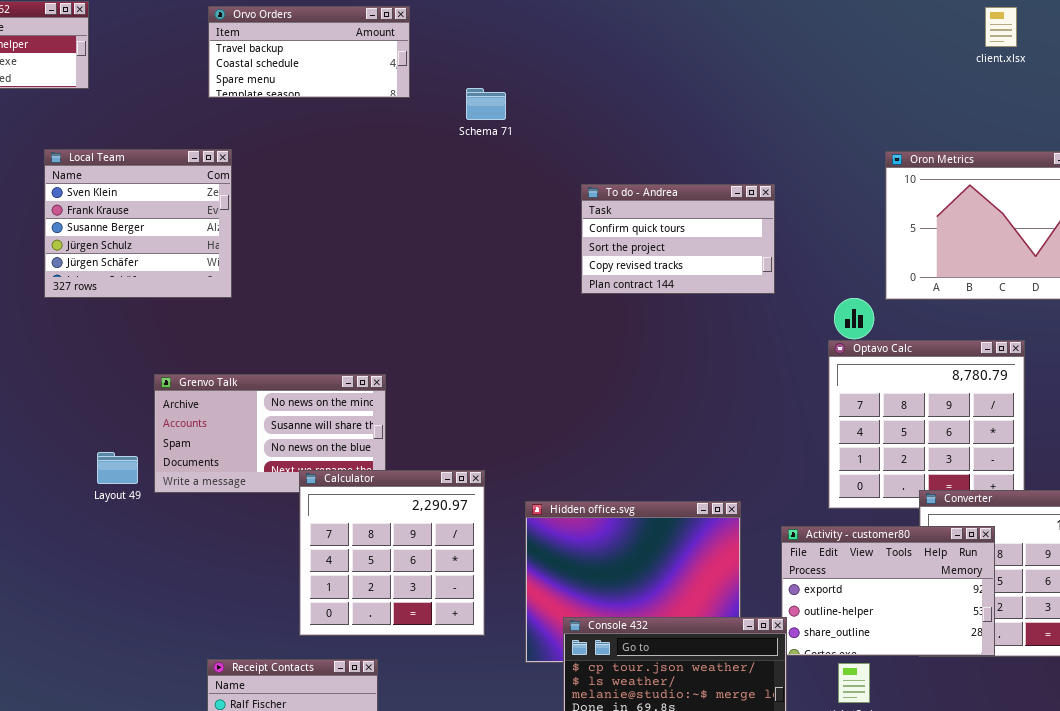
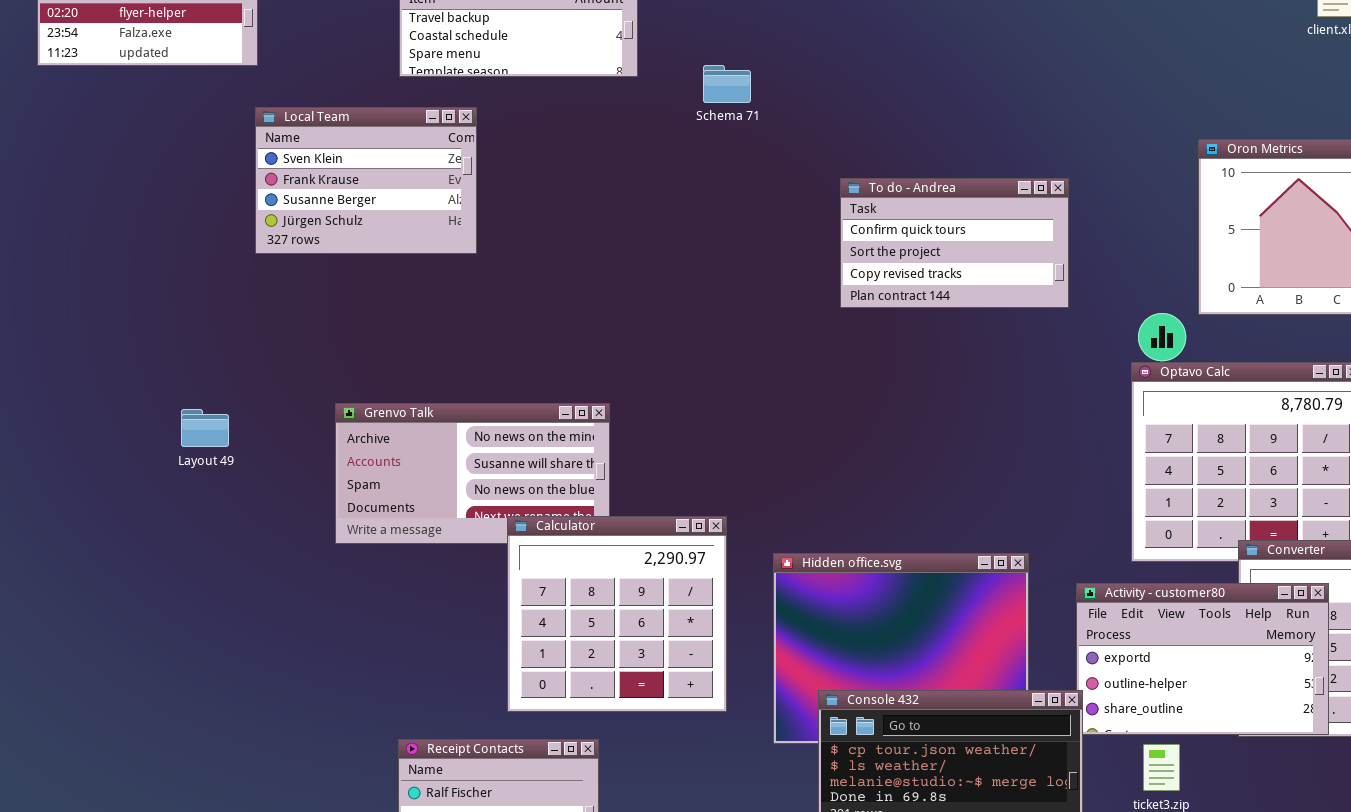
Local Team: [44,149,232,298] -> [255,107,477,254], moved, resized
Layout 49: [97,452,138,484] -> [181,409,229,447], moved

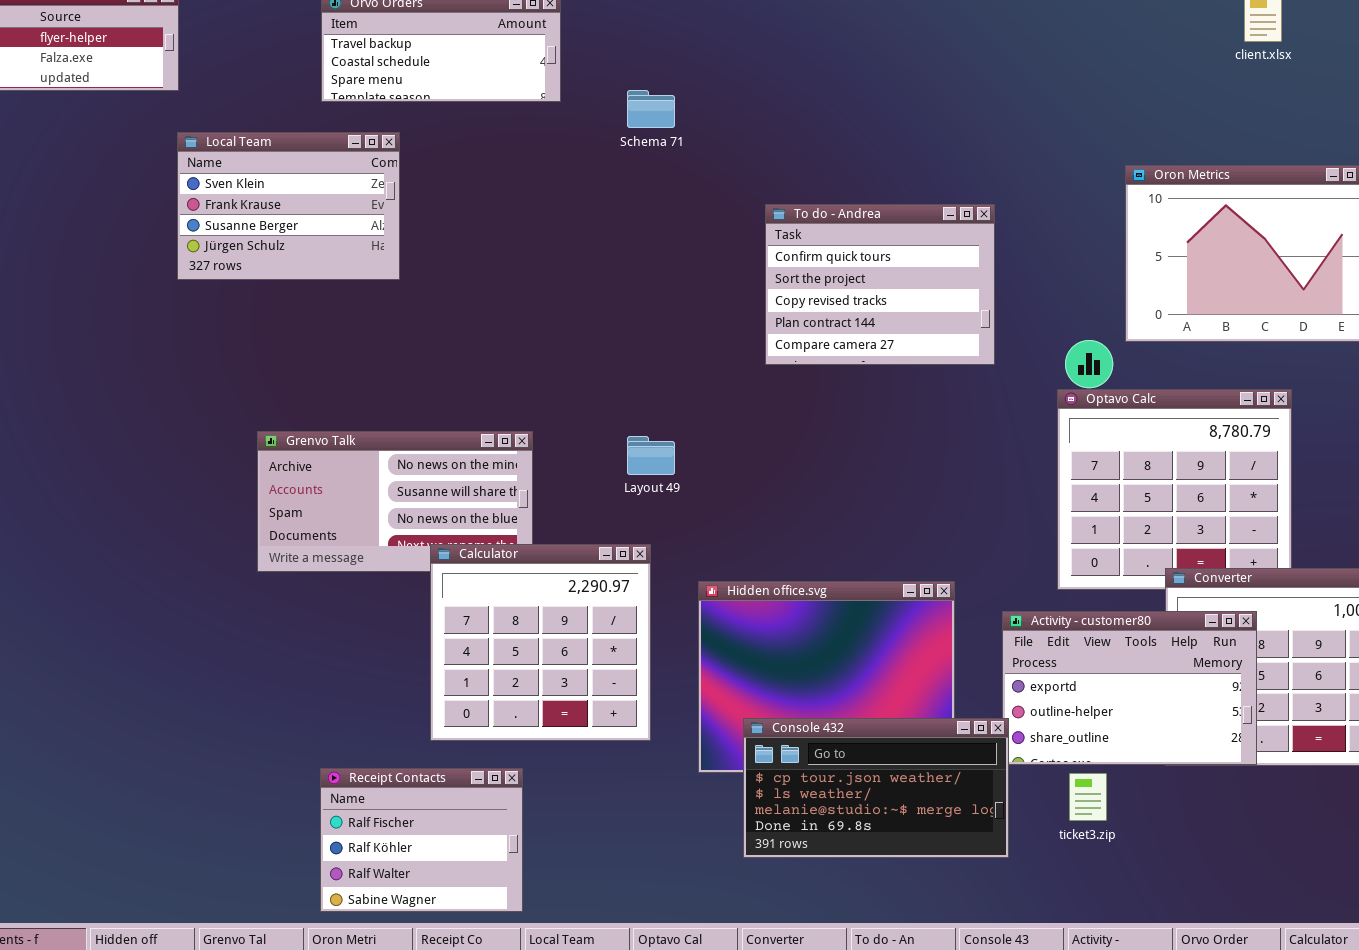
To do - Andrea: [840,178,1069,308] -> [765,204,995,365], resized
Layout 49: [181,409,229,447] -> [627,436,675,475], moved

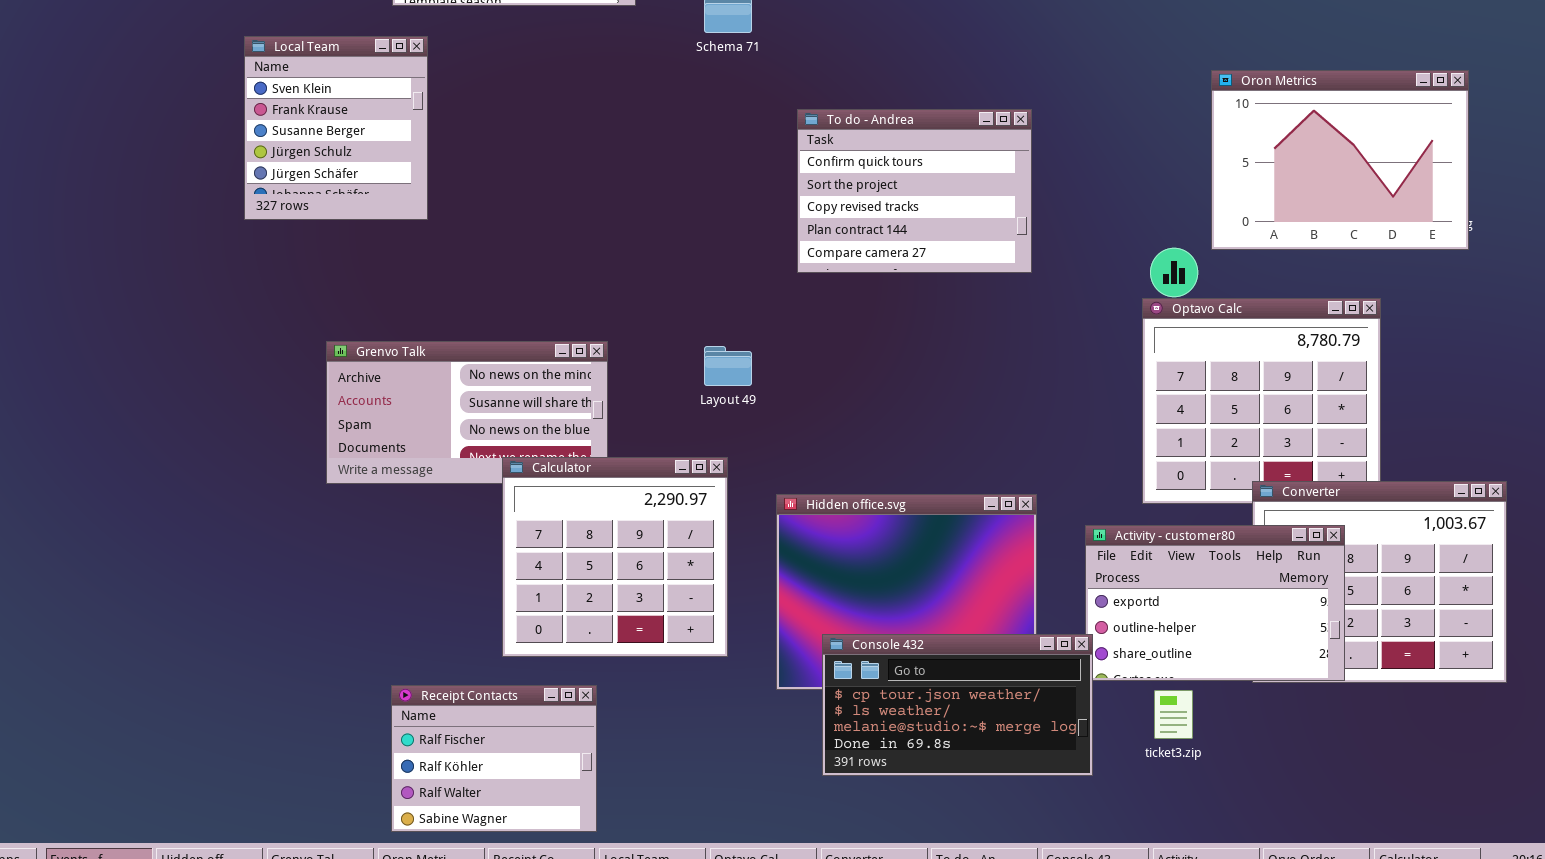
Local Team: [177,132,400,280] -> [244,36,428,220], resized
To do - Andrea: [765,204,995,365] -> [797,109,1032,273], moved

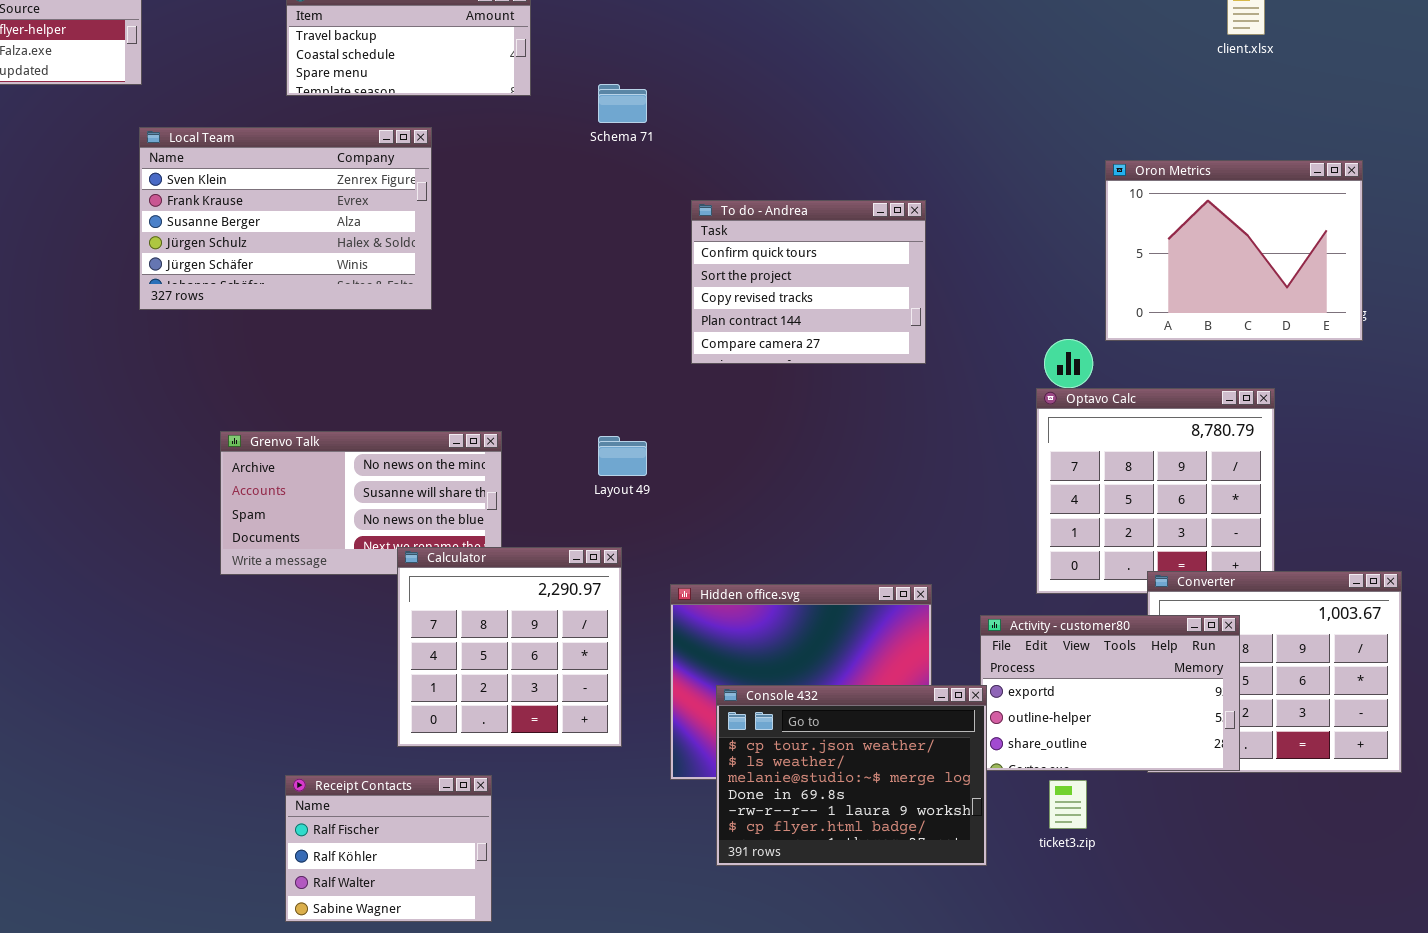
Local Team: [244,36,428,220] -> [139,127,432,310], resized
Console 432: [822,634,1093,776] -> [716,685,987,866], resized

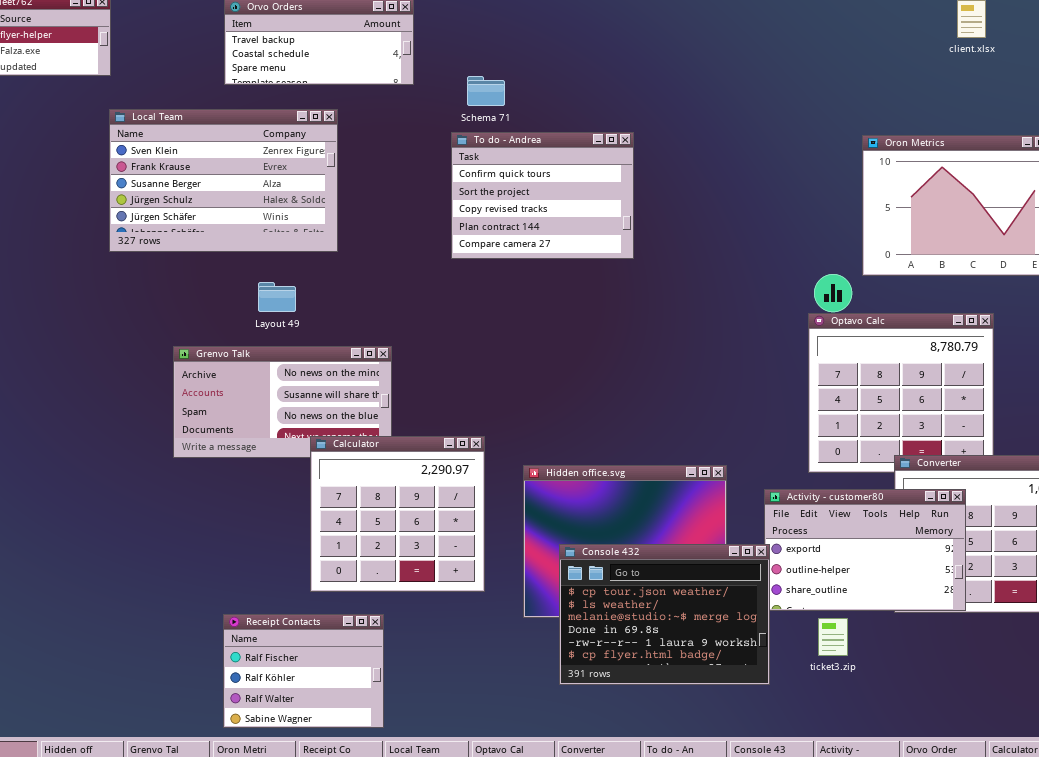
To do - Andrea: [691,200,926,364] -> [451,132,634,259], moved
Layout 49: [598,436,647,476] -> [258,282,296,312], moved

